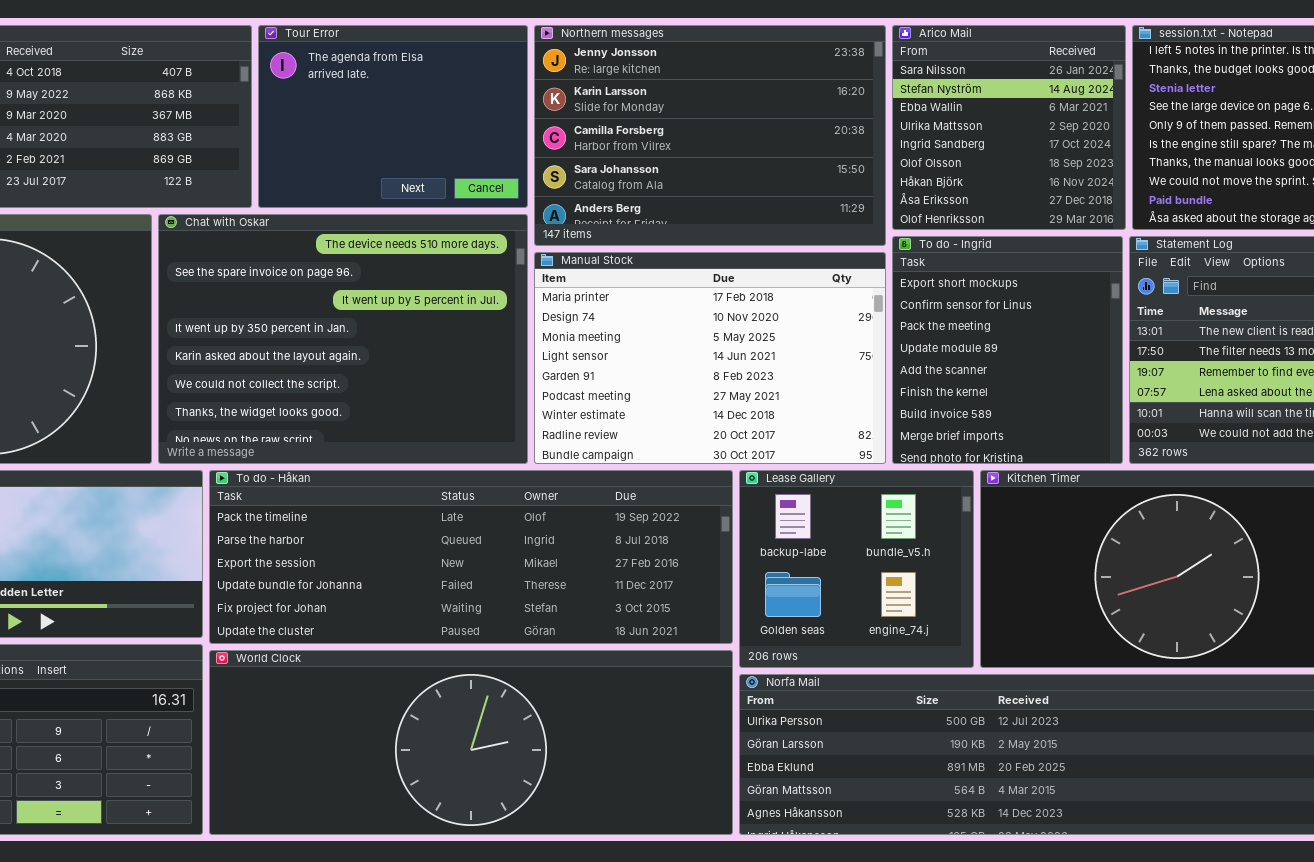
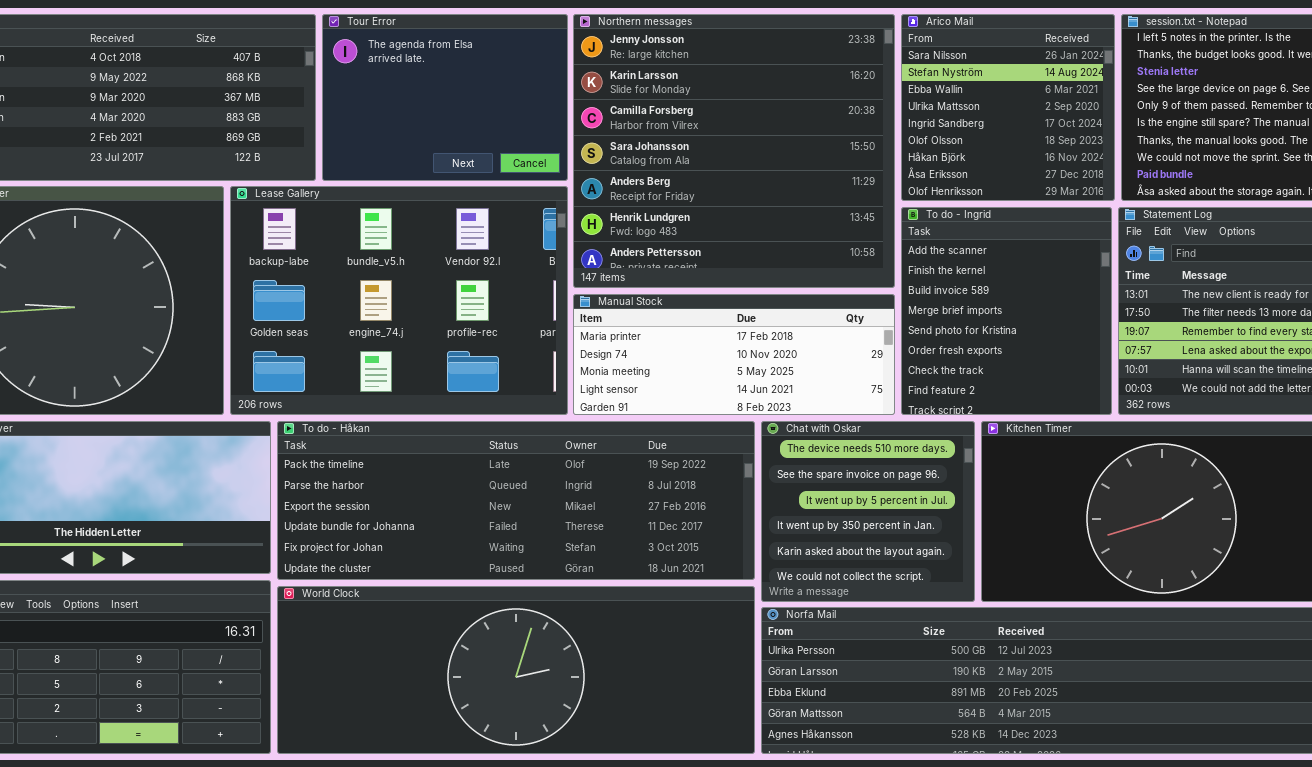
Northern messages: [534,25,886,246] -> [573,14,895,288], resized
Chat with Oskar: [158,214,528,464] -> [761,421,975,602], moved, resized
To do - Ingrid: [892,236,1123,464] -> [901,207,1112,415], scrolled down 4 rows
Manual Stock: [534,252,886,464] -> [573,294,895,415], resized
Lease Gallery: [739,470,974,668] -> [230,186,568,415], moved, resized

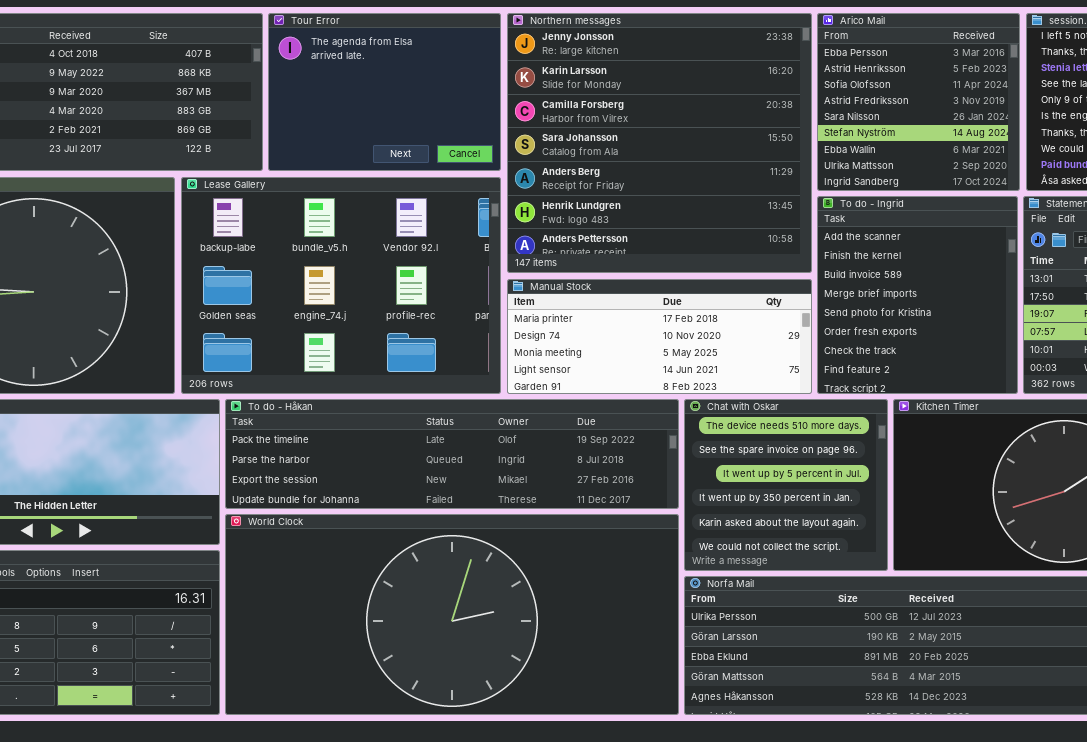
Arico Mail: [901,14,1115,201] -> [817,13,1020,191], scrolled up 4 rows
To do - Håkan: [277,421,755,580] -> [225,399,679,509], resized
World Clock: [277,586,755,754] -> [225,514,679,715], resized

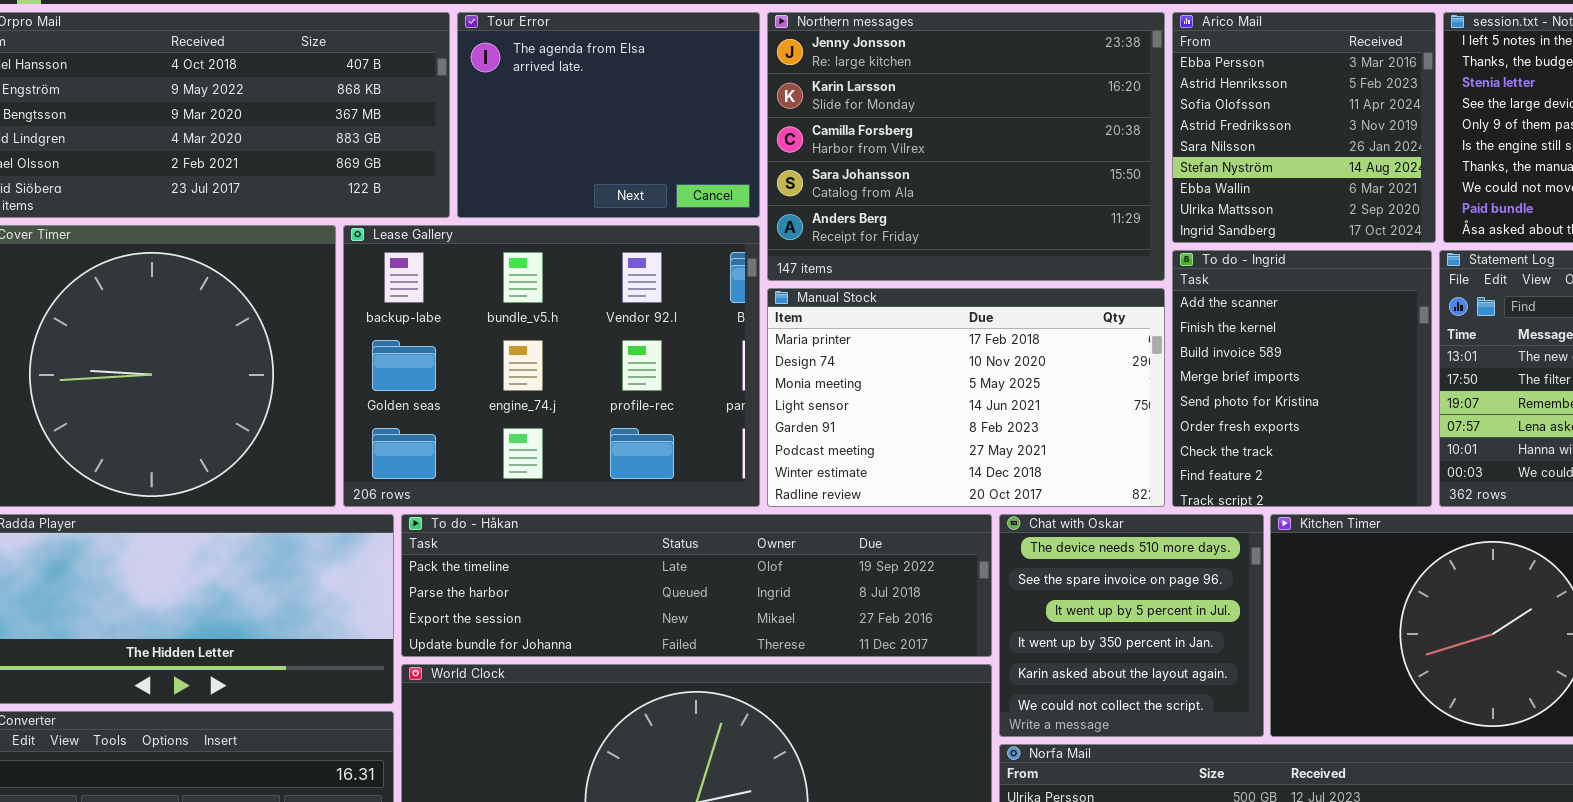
Northern messages: [507,13,812,273] -> [767,12,1165,281], resized
Manual Stock: [507,279,812,394] -> [767,288,1165,507], resized

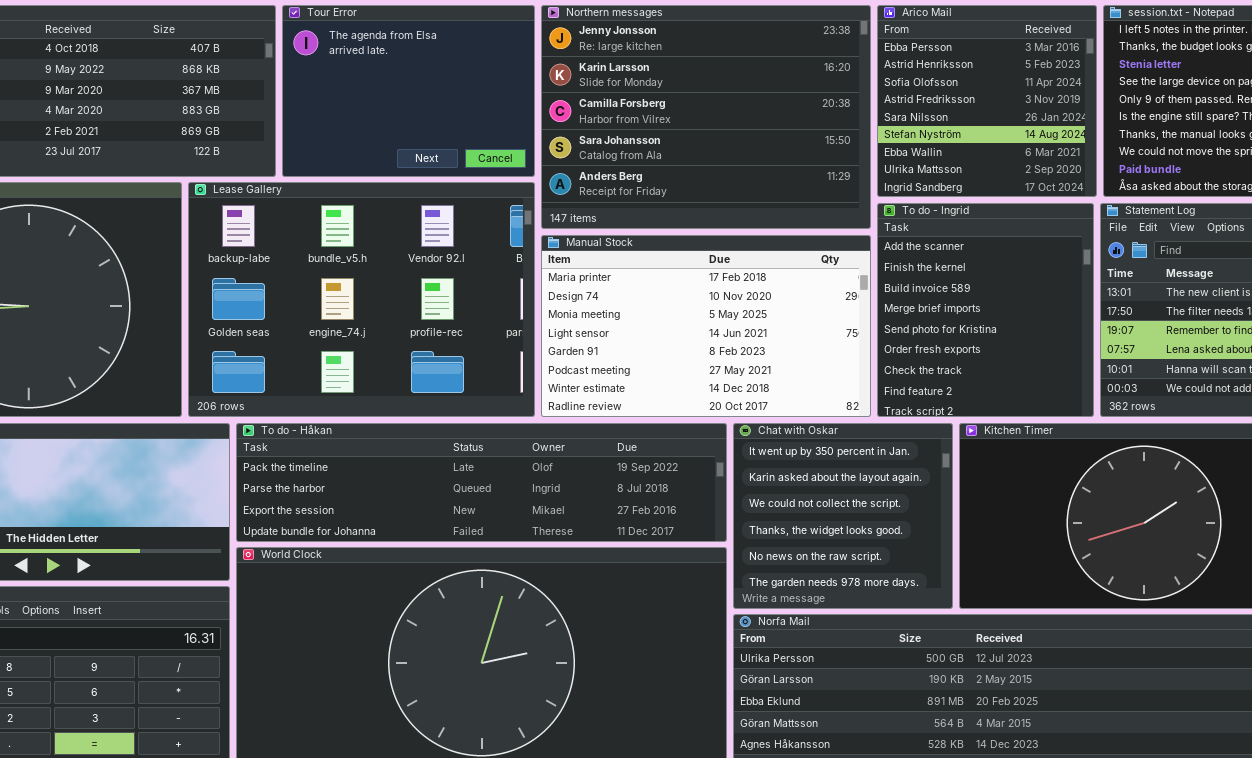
Chat with Oskar: [999,514,1264,737] -> [733,423,953,609], scrolled down 3 rows

